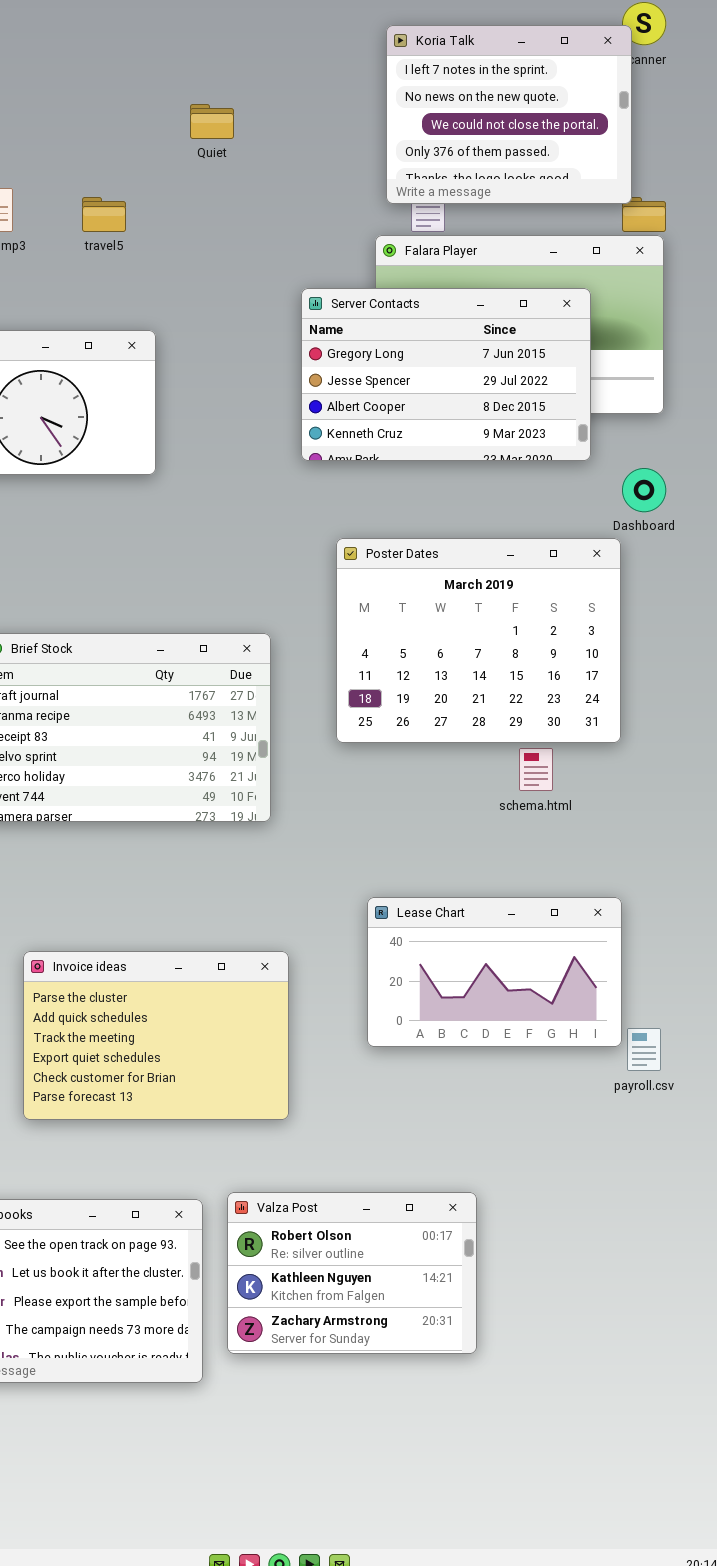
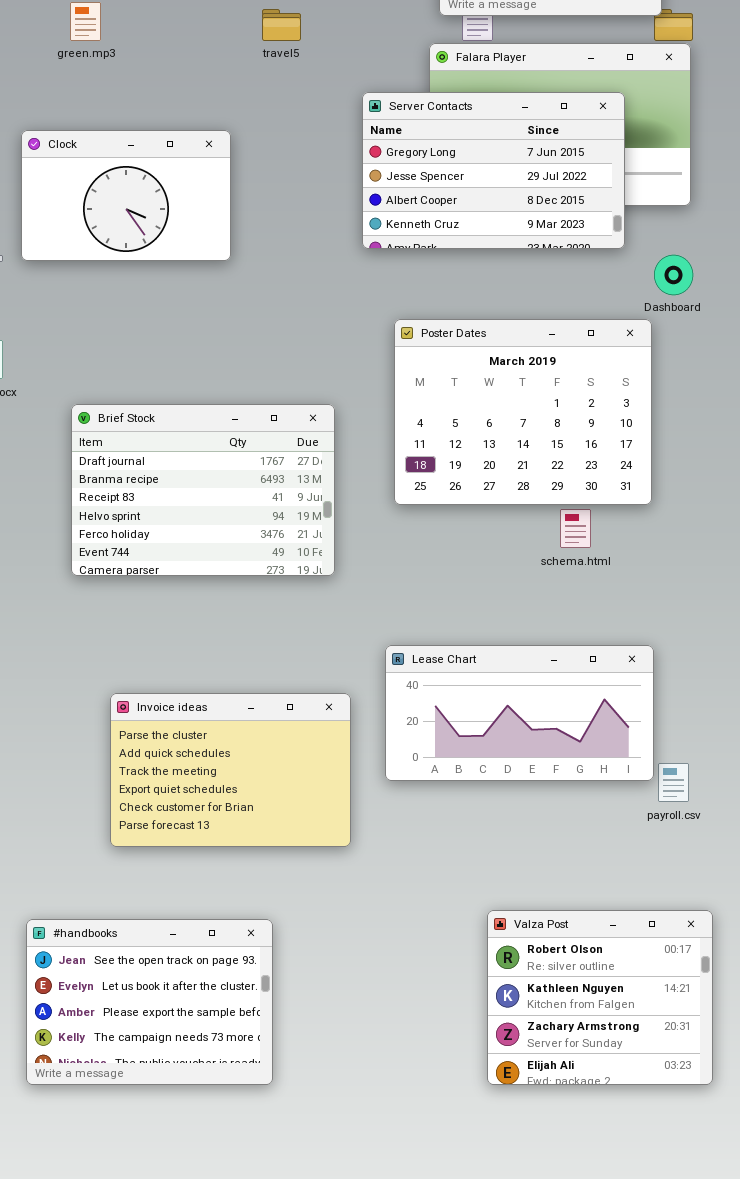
travel5: [82,197,126,232] -> [262,9,301,41], moved
Lease Chart: [367,897,622,1047] -> [385,645,654,781], resized
Valza Post: [227,1192,477,1354] -> [487,910,713,1085], moved, resized

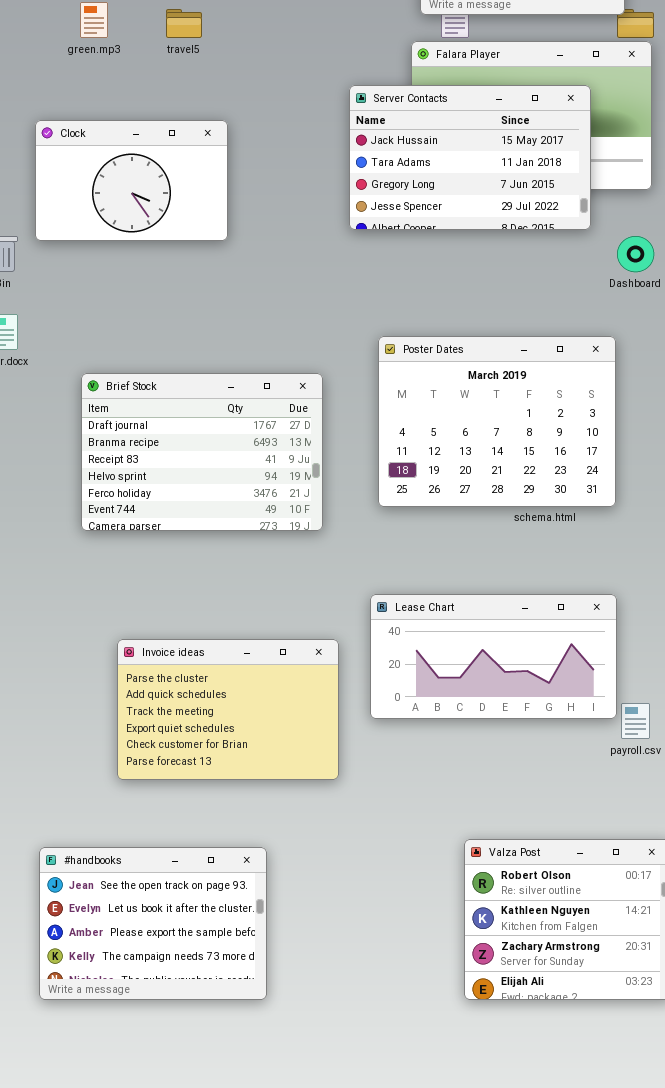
travel5: [262,9,301,41] -> [166,9,202,38], moved
Server Contacts: [362,92,625,249] -> [349,85,591,230], scrolled up 2 rows
Poster Dates: [394,319,652,505] -> [378,336,616,507], moved

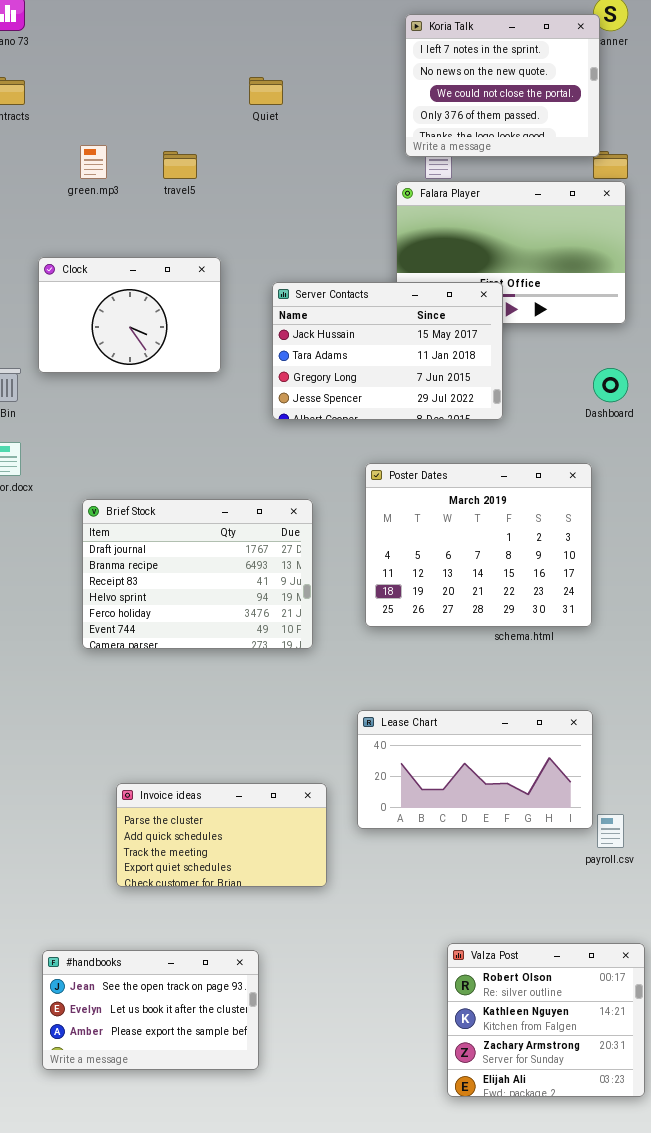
Server Contacts: [349,85,591,230] -> [272,282,503,420], moved
Invoice ideas: [117,639,339,780] -> [116,783,327,887], resized
#handbooks: [39,847,267,1000] -> [42,950,259,1070], resized

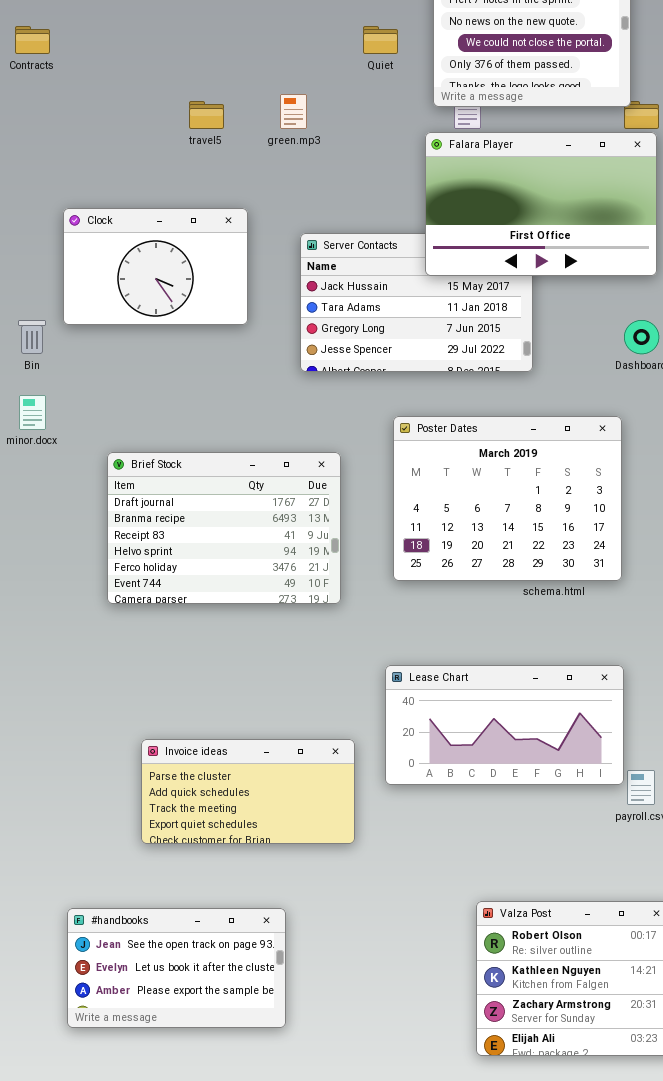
Quiet: [249,77,283,105] -> [363,26,398,54], moved
green.mp3: [80,145,107,179] -> [280,94,307,129], moved
Falara Player: [396,181,626,324] -> [425,132,657,276], raised

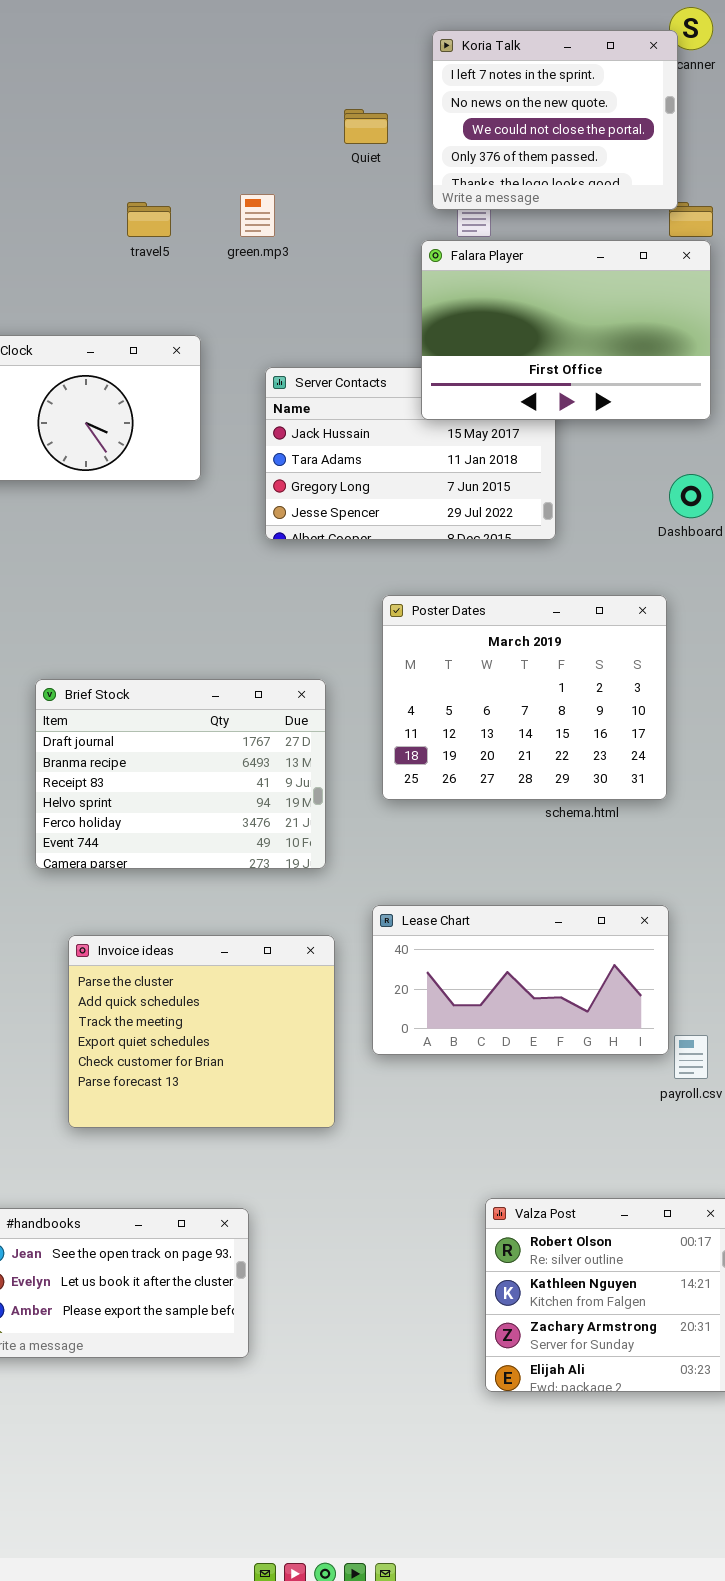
Brief Stock: [107,452,341,604] -> [35,679,326,869], moved
Invoice ideas: [141,739,355,844] -> [68,935,335,1128], resized

